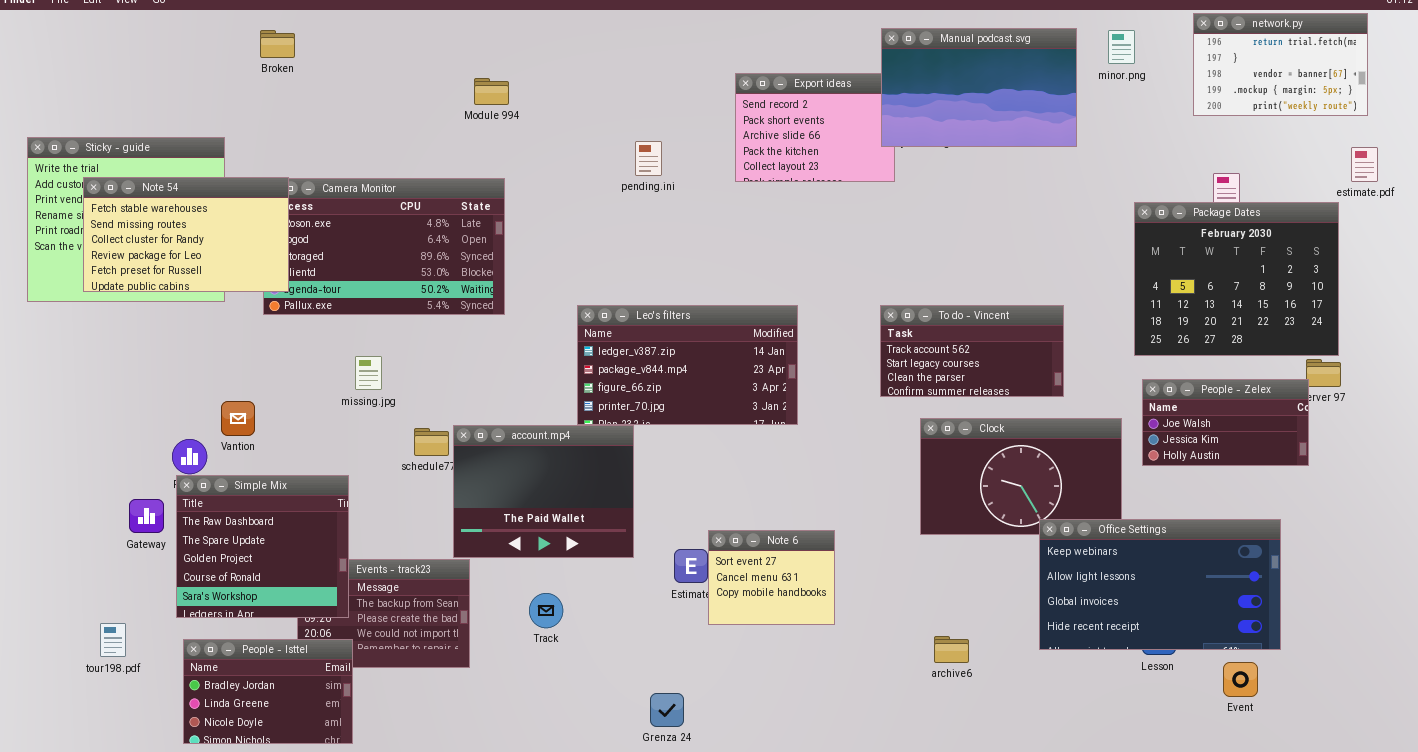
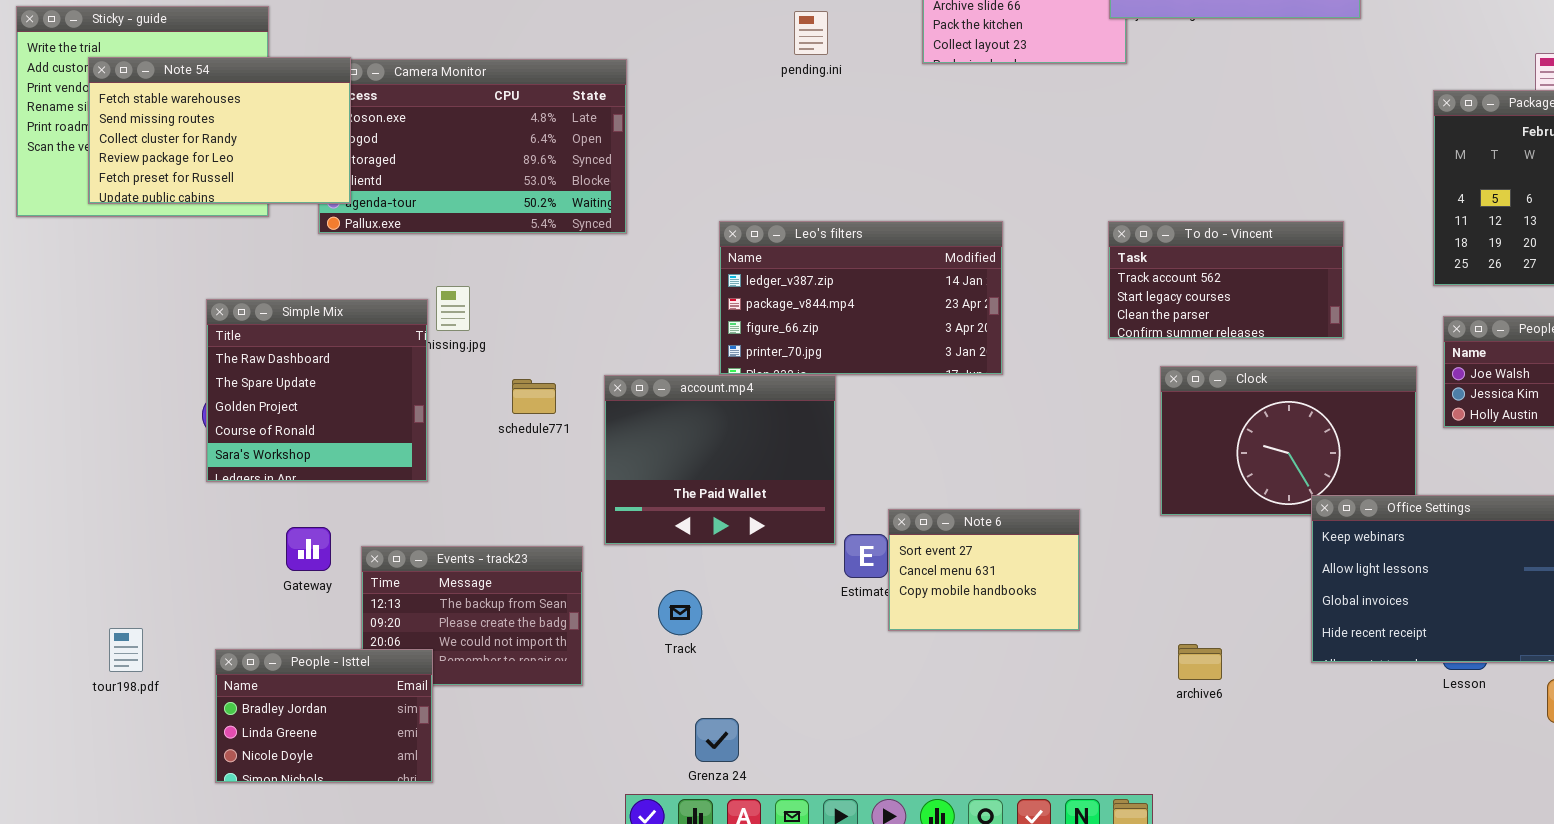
account.mp4: [453,425,634,558] -> [604,375,836,545], moved
Simple Mix: [176,475,349,618] -> [206,299,428,482], moved
Gateway: [129,499,164,533] -> [286,527,331,571], moved
Note 6: [708,530,835,625] -> [888,509,1080,631], resized
Grenza 24: [650,693,684,727] -> [695,718,739,762], moved

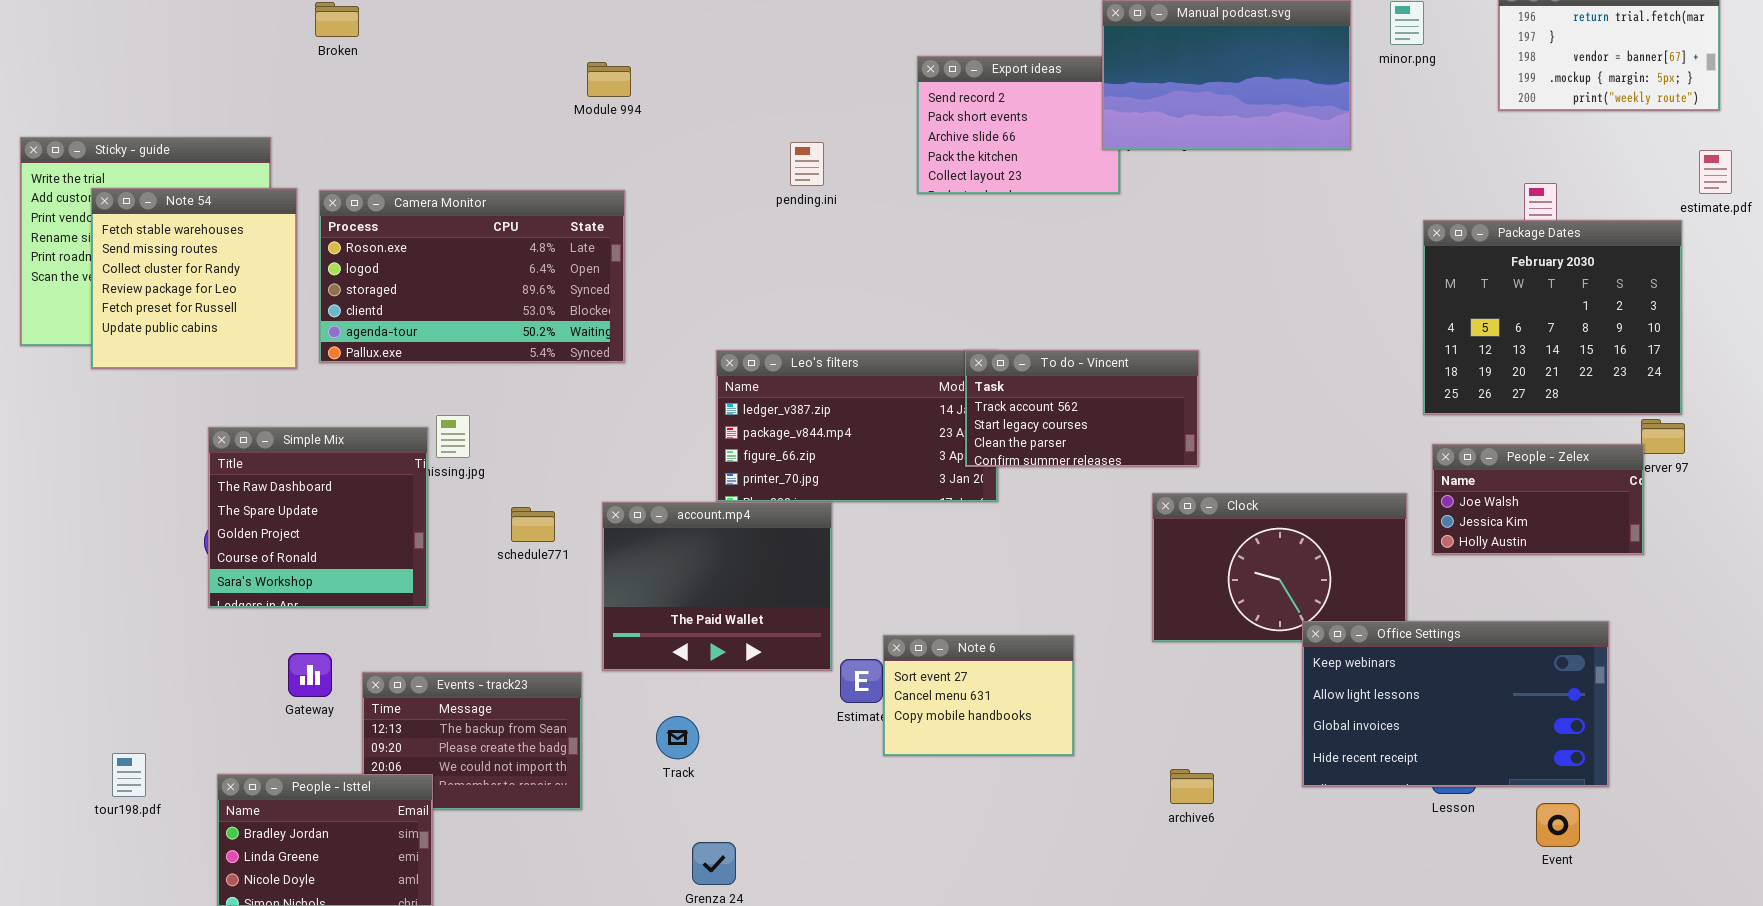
Note 54: [88,57,351,204] -> [91,188,297,369], resized
To do - Vincent: [1108,221,1344,339] -> [965,350,1199,467], moved

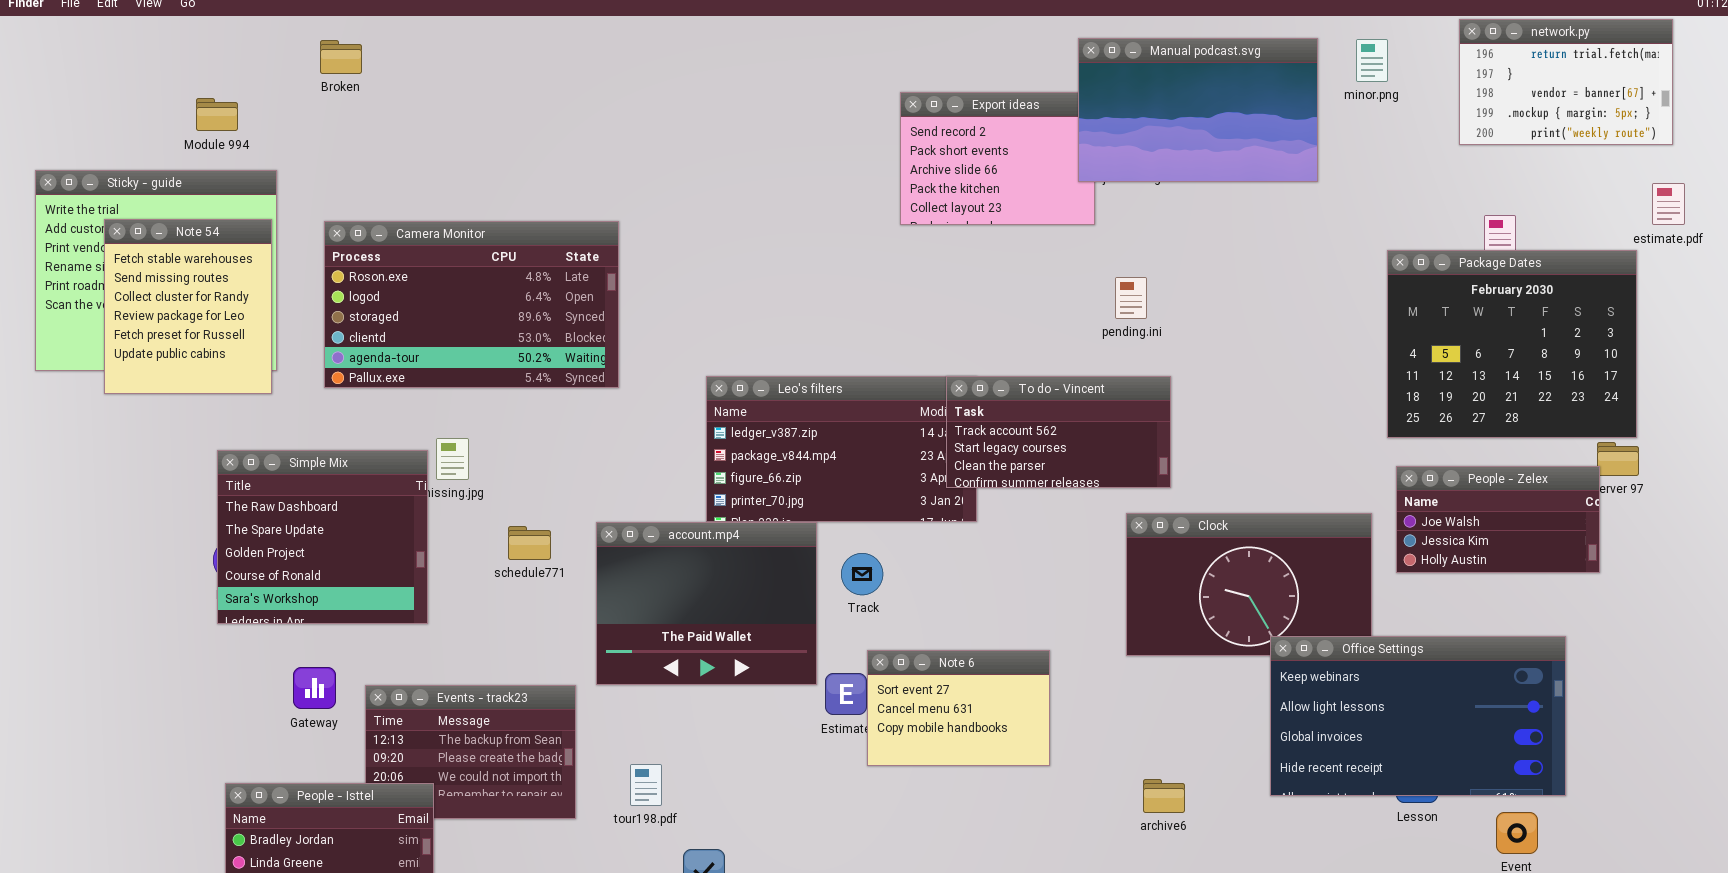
Module 994: [587,62,631,97] -> [196,98,238,131], moved
pending.ini: [790,142,824,186] -> [1115,277,1147,319], moved
Note 54: [91,188,297,369] -> [104,219,272,394], resized
Track: [656,716,699,759] -> [841,553,883,595], moved
tour198.pdf: [112,753,146,797] -> [630,764,662,806], moved

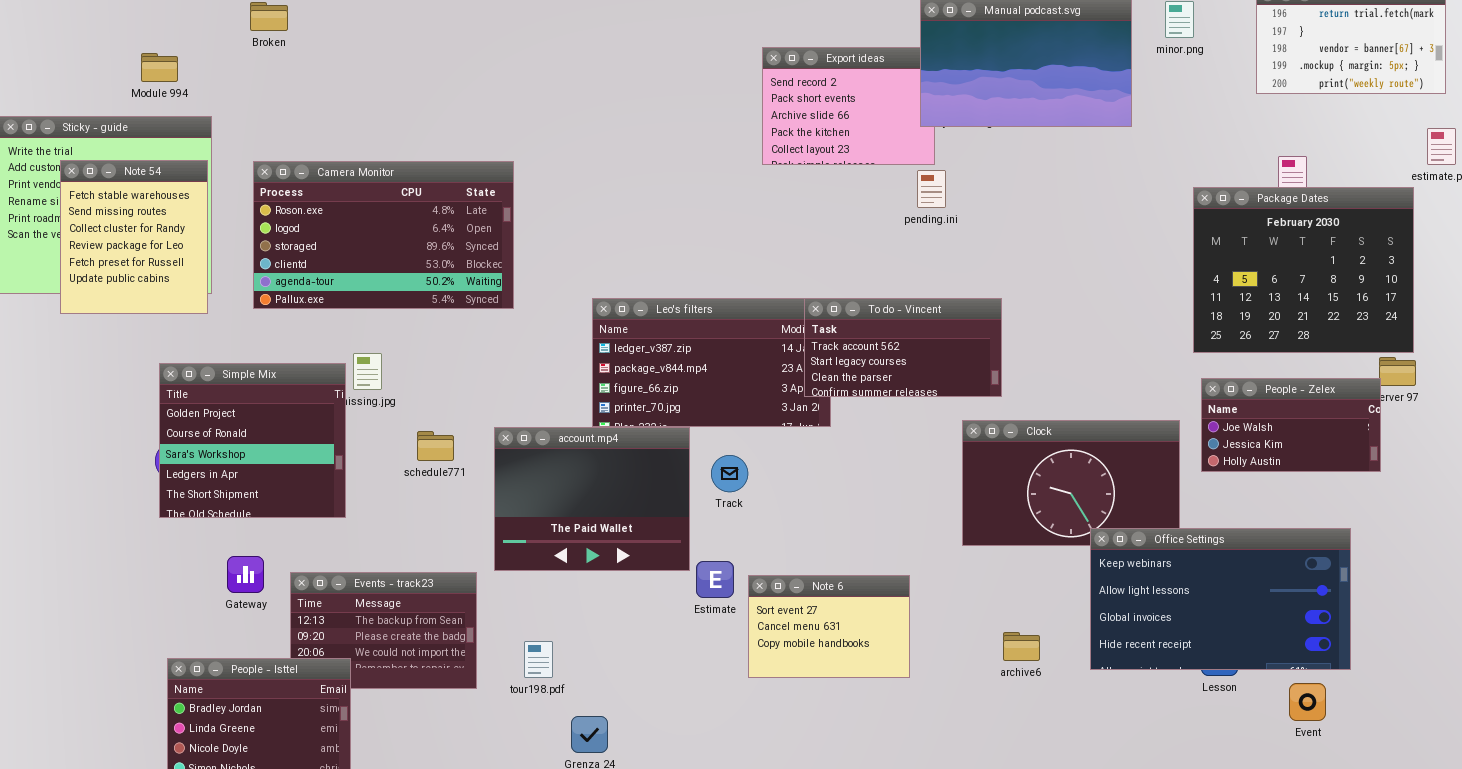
pending.ini: [1115,277,1147,319] -> [917,170,946,208], moved
Simple Mix: [217,450,428,624] -> [159,363,346,518], scrolled down 2 rows
Note 6: [867,650,1050,766] -> [748,575,910,678], moved
archive6: [1143,779,1185,813] -> [1003,632,1040,661], moved

